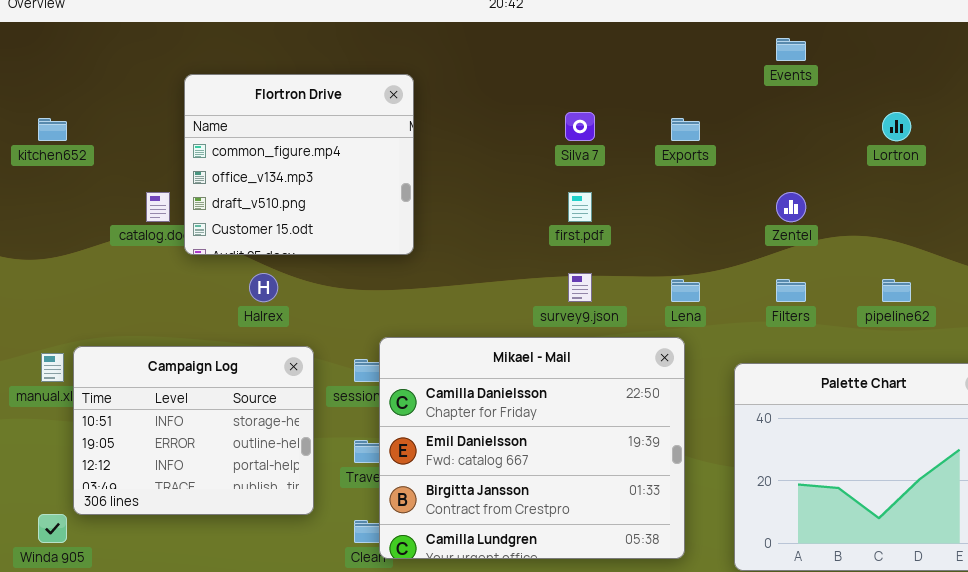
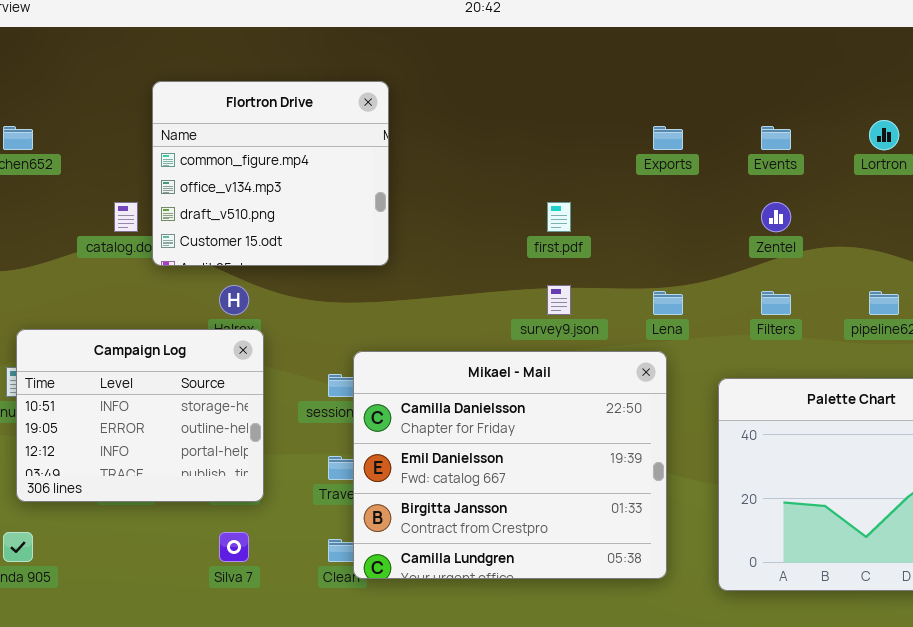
Events: [776,38,806,61] -> [761,126,791,150], moved
Silva 7: [565,112,595,141] -> [219,532,249,562], moved
Campaign Log: [73,346,314,515] -> [16,329,264,502], moved

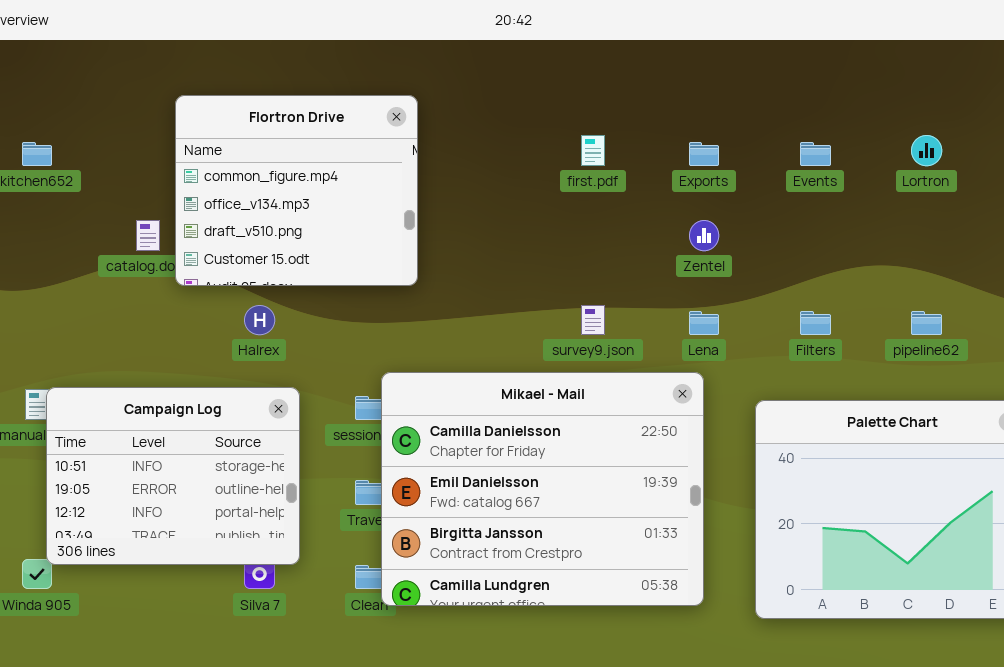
first.pdf: [547,202,571,232] -> [581,135,605,166], moved
Zentel: [761,202,791,232] -> [689,220,719,251], moved
Campaign Log: [16,329,264,502] -> [46,387,300,565], moved

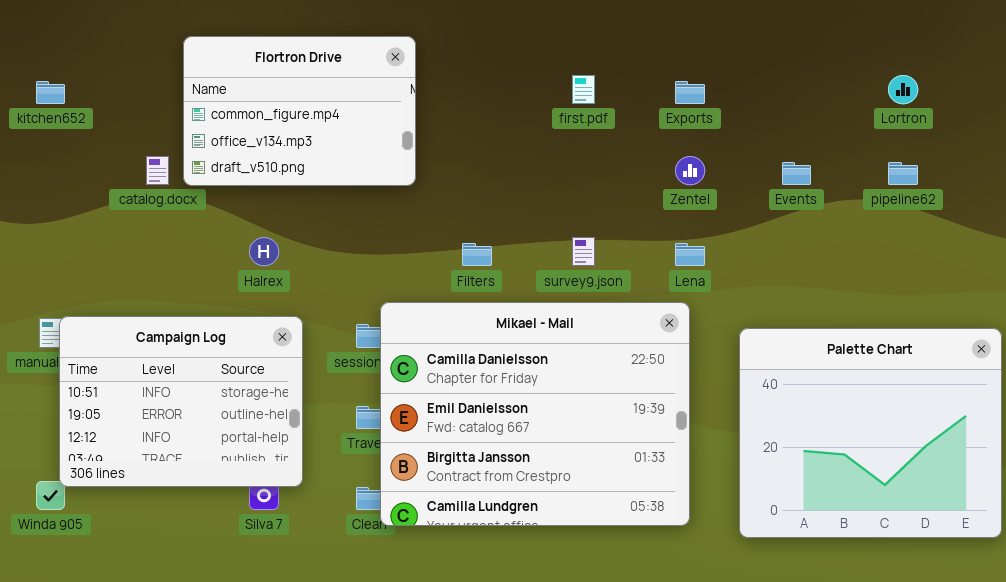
Flortron Drive: [175,95,418,286] -> [183,36,416,186], resized
Events: [800,142,831,166] -> [782,162,811,185], moved
Filters: [800,311,831,335] -> [462,243,492,266], moved
pipeline62: [911,311,942,335] -> [888,162,918,185], moved

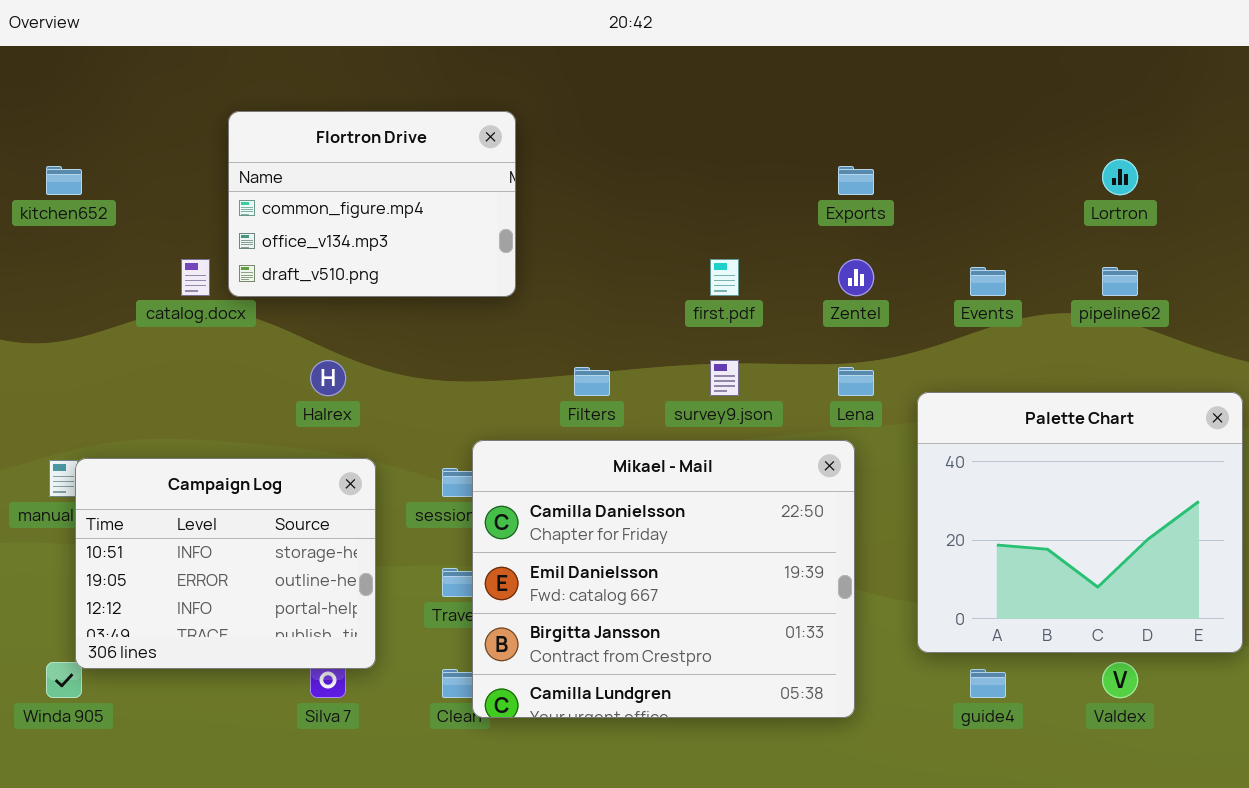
first.pdf: [572,75,595,104] -> [710,259,739,296], moved
Palette Chart: [739,328,1002,538] -> [917,392,1243,653], moved

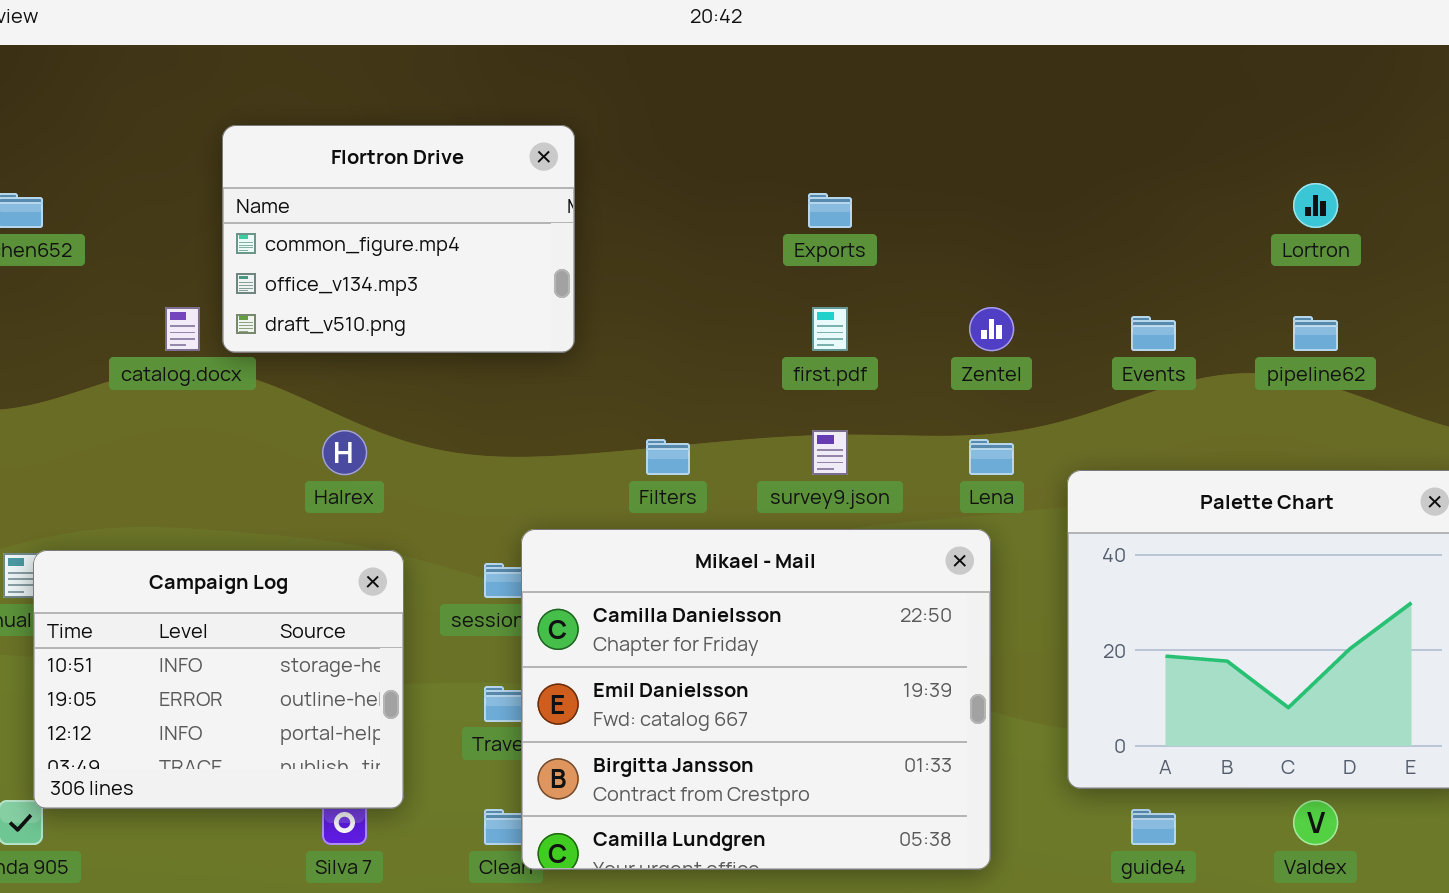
Exports: [838,166,874,195] -> [808,193,852,228], moved

